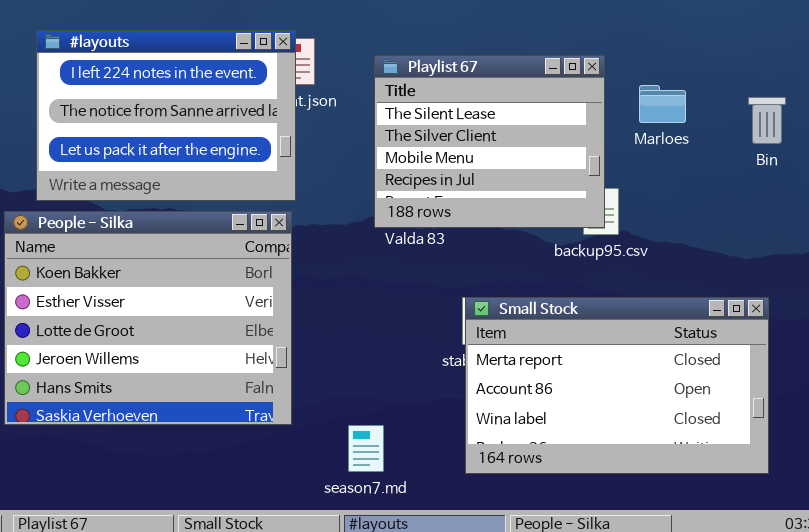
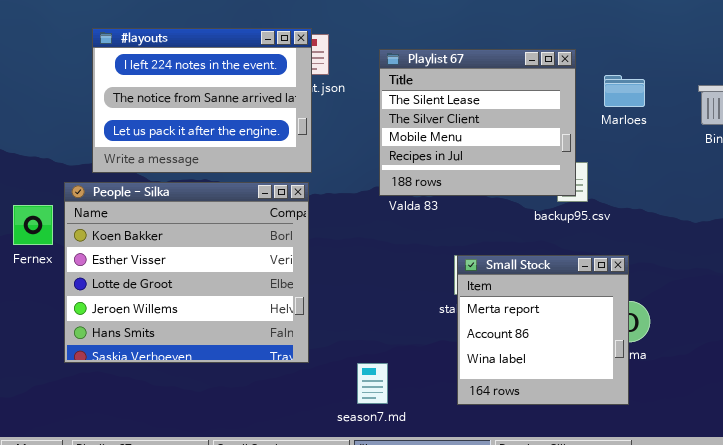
Small Stock: [465,297,769,474] -> [457,255,629,405], resized

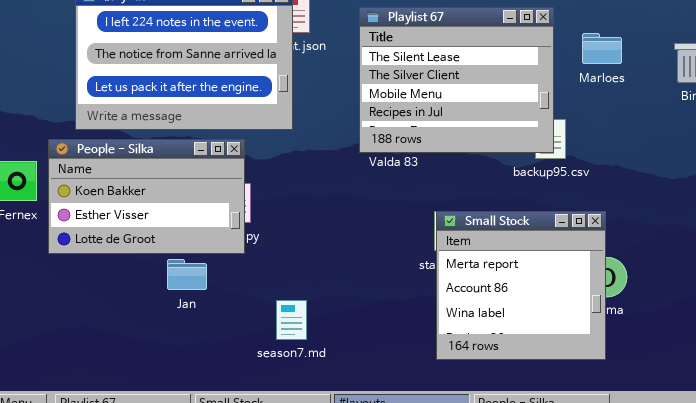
People - Silka: [64,182,309,363] -> [48,139,245,254], resized
season7.md: [357,363,388,404] -> [276,300,307,340], moved

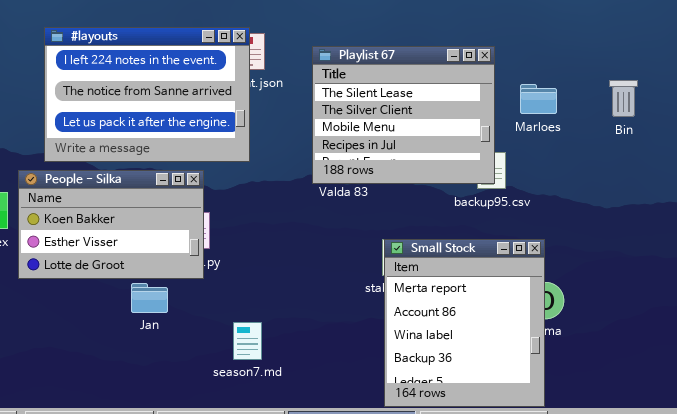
Marloes: [582,33,622,64] -> [520,84,557,114], moved
Small Stock: [436,211,606,360] -> [384,239,545,407], resized

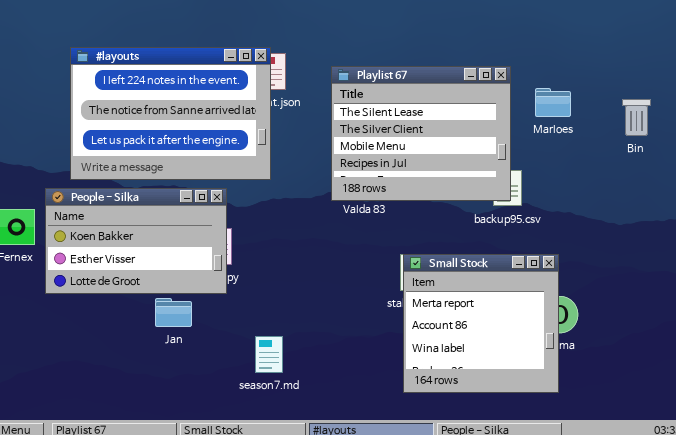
Marloes: [520,84,557,114] -> [535,88,571,117], moved
Small Stock: [384,239,545,407] -> [403,254,559,393], resized

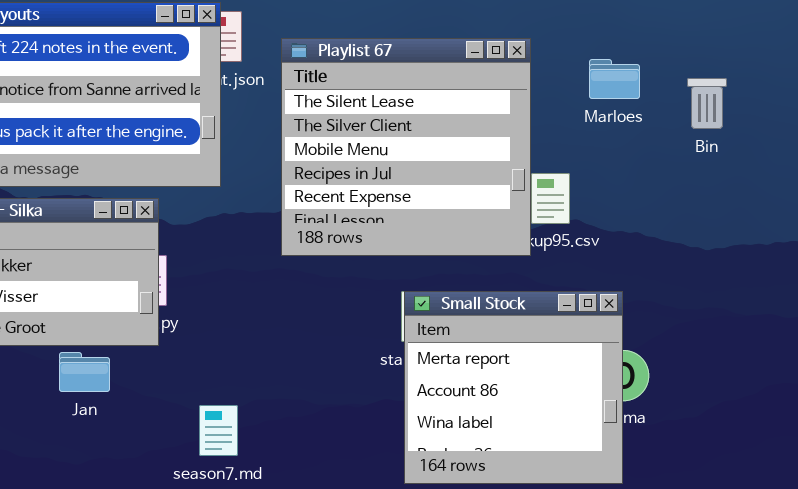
Playlist 67: [331,66,511,201] -> [281,38,531,256], moved, resized
Bin: [622,99,651,136] -> [687,78,727,129], moved

